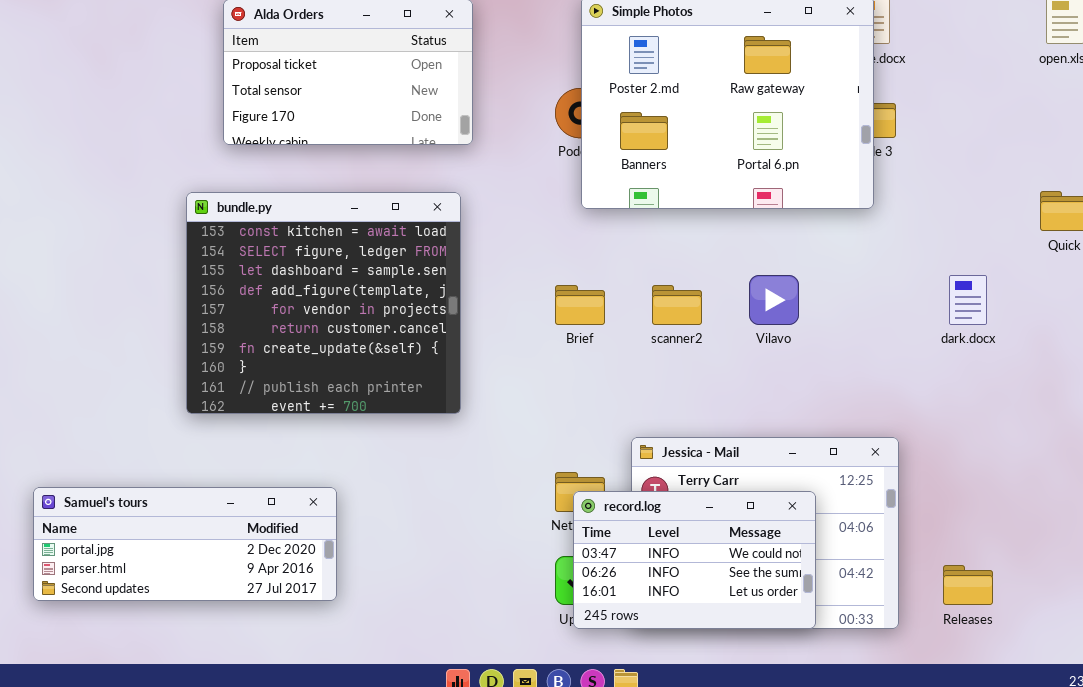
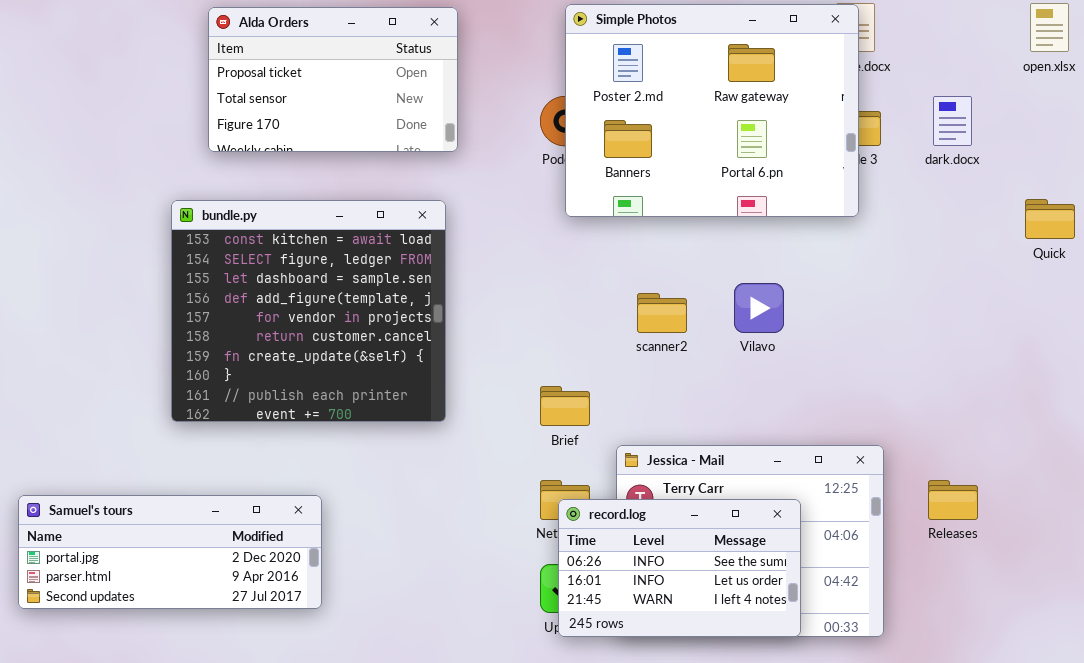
dark.docx: [949,275,987,325] -> [933,96,972,146], moved
Brief: [555,285,605,325] -> [540,386,590,426], moved
record.log: [573,491,816,629] -> [558,499,801,637], scrolled down 1 row
Releases: [943,565,993,605] -> [928,480,978,520], moved

